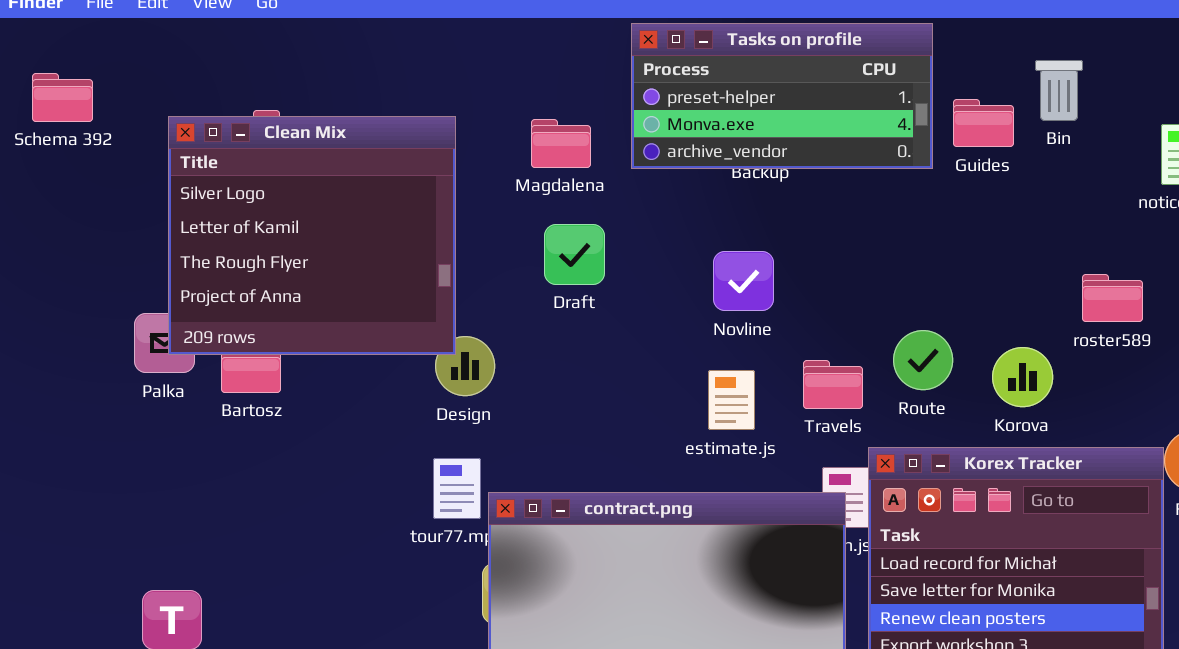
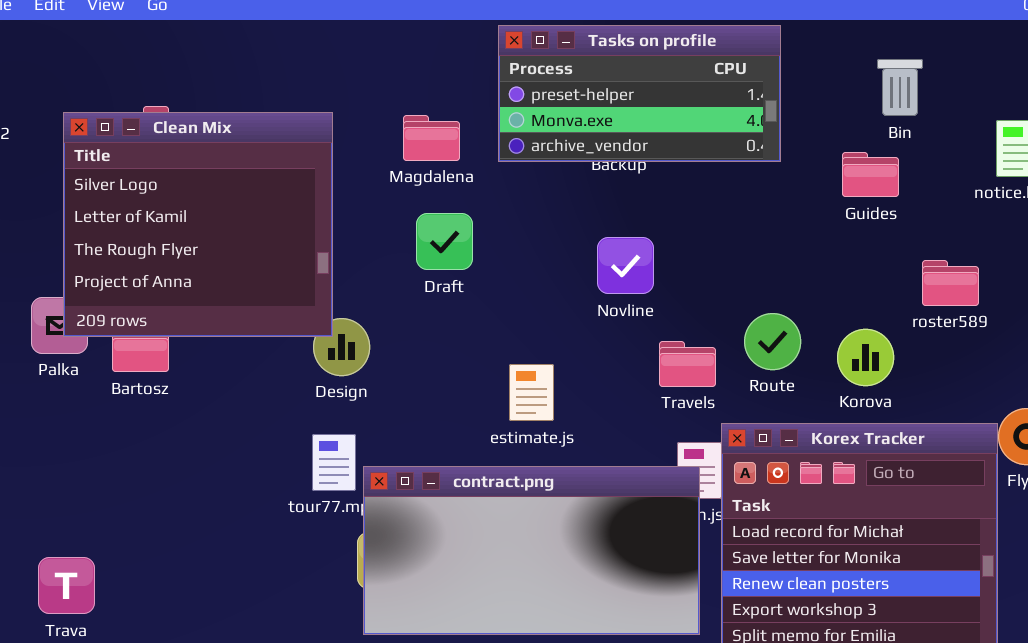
Guides: [953,99,1014,147] -> [842,152,899,197], moved
Novline: [713,251,774,311] -> [597,237,654,294], moved
estimate.js: [708,370,755,430] -> [509,364,554,421], moved

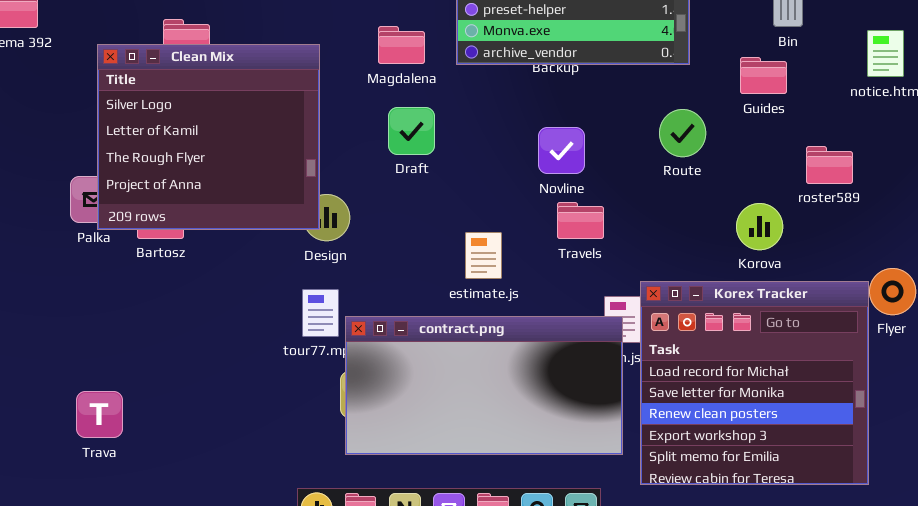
Clean Mix: [63,112,333,337] -> [97,44,320,230], moved
Route: [744,313,801,370] -> [659,109,706,157], moved
Travels: [659,341,716,387] -> [557,202,604,239], moved

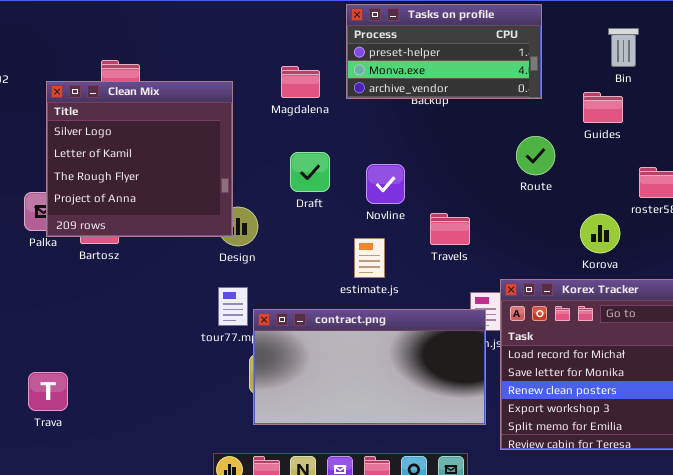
Draft: [388,107,435,155] -> [290,152,330,192], moved
Novline: [538,127,585,174] -> [366,164,405,204], moved

